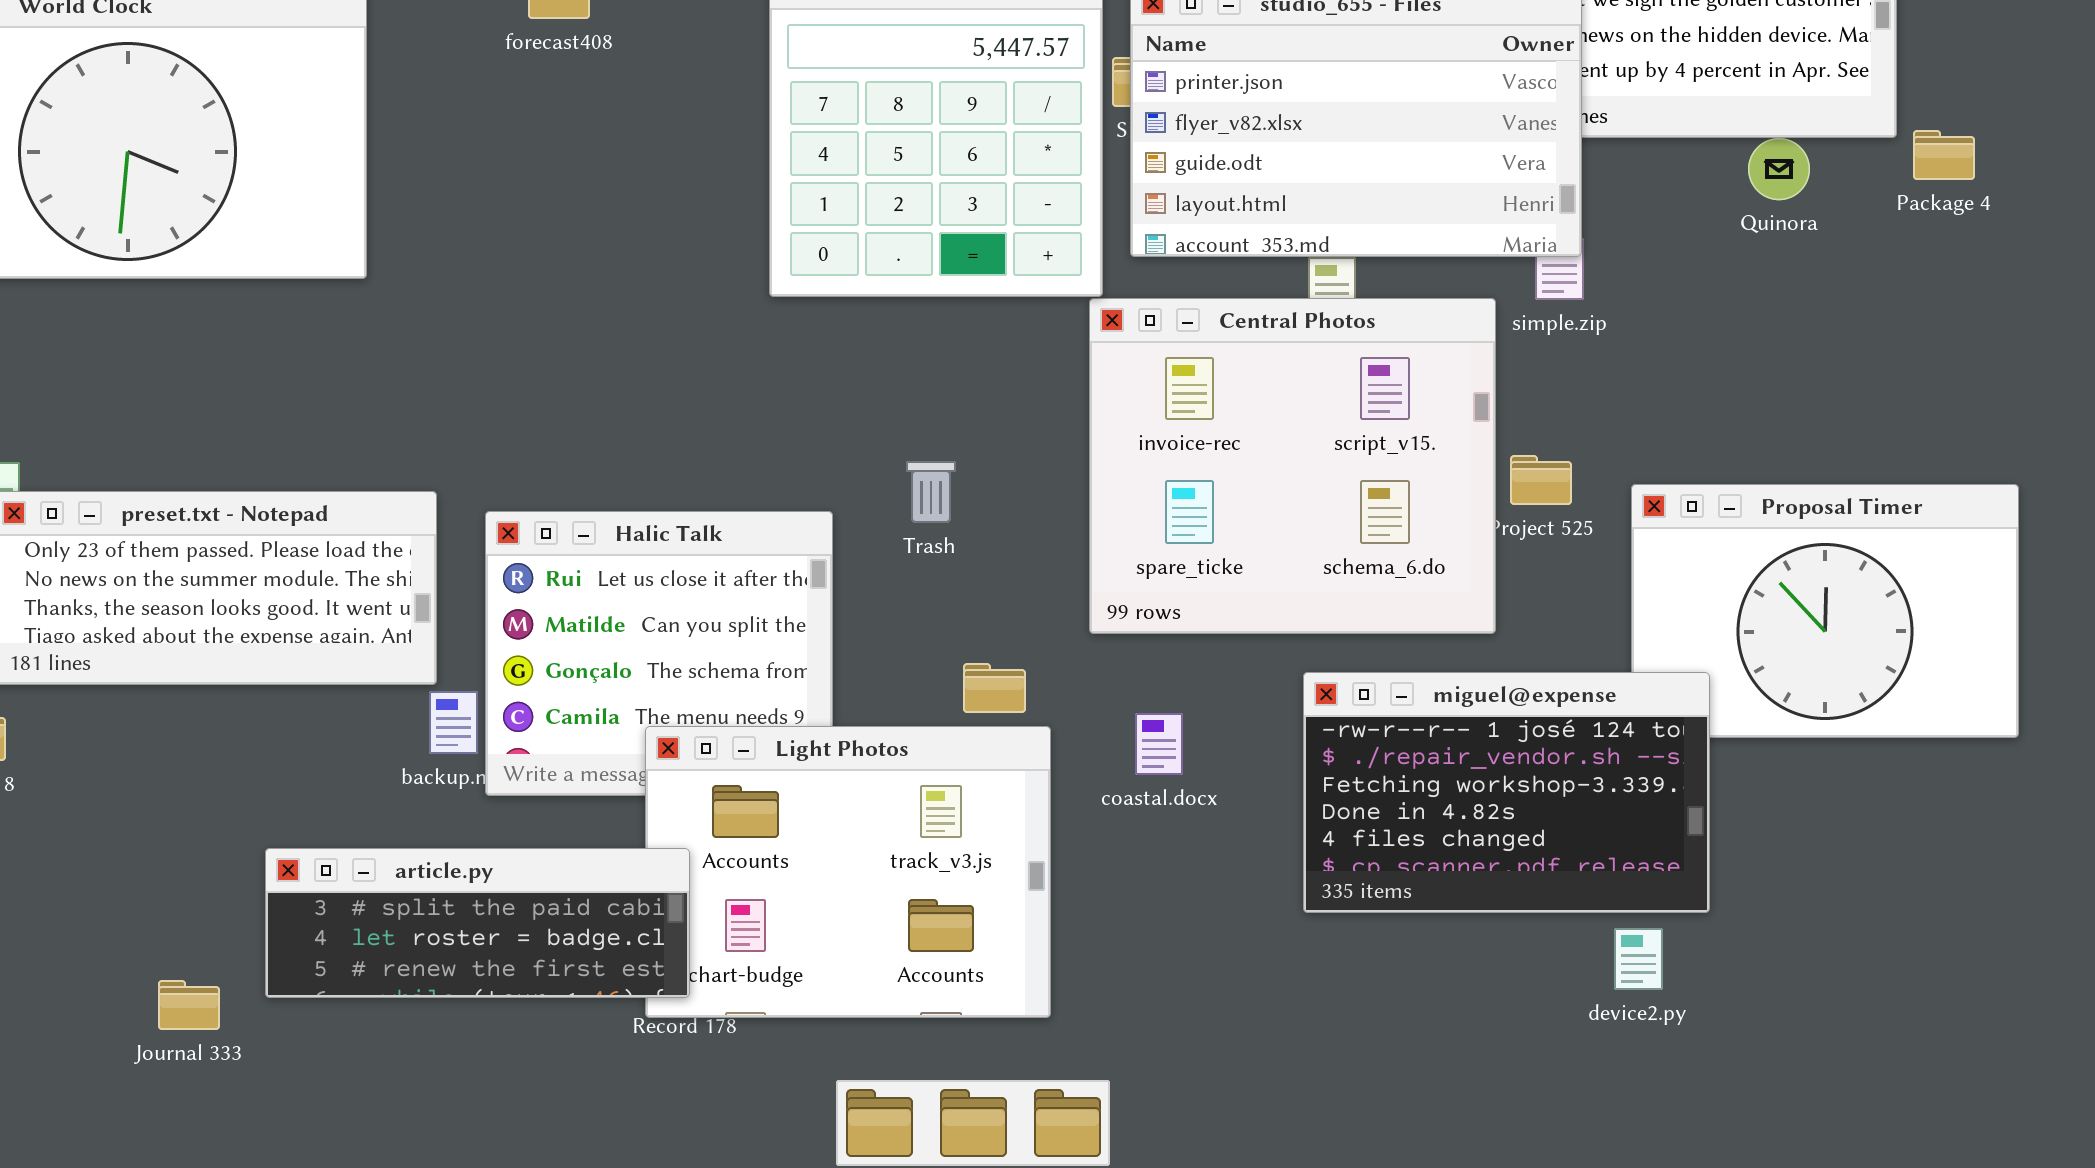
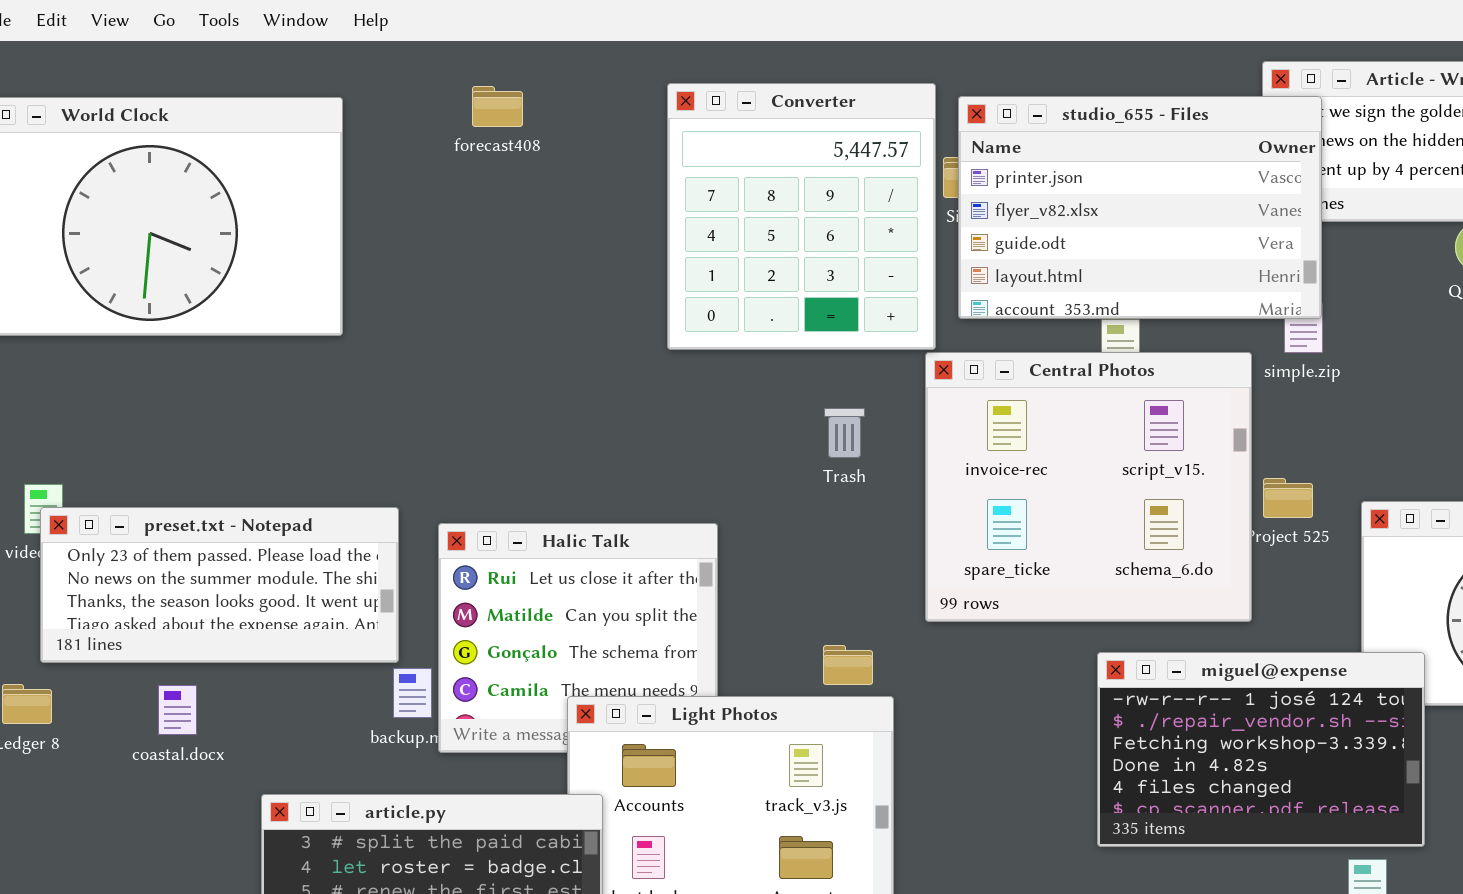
Trash: [906,461,956,523] -> [824,408,865,458], moved
coastal.docx: [1135,713,1183,775] -> [158,685,197,735], moved

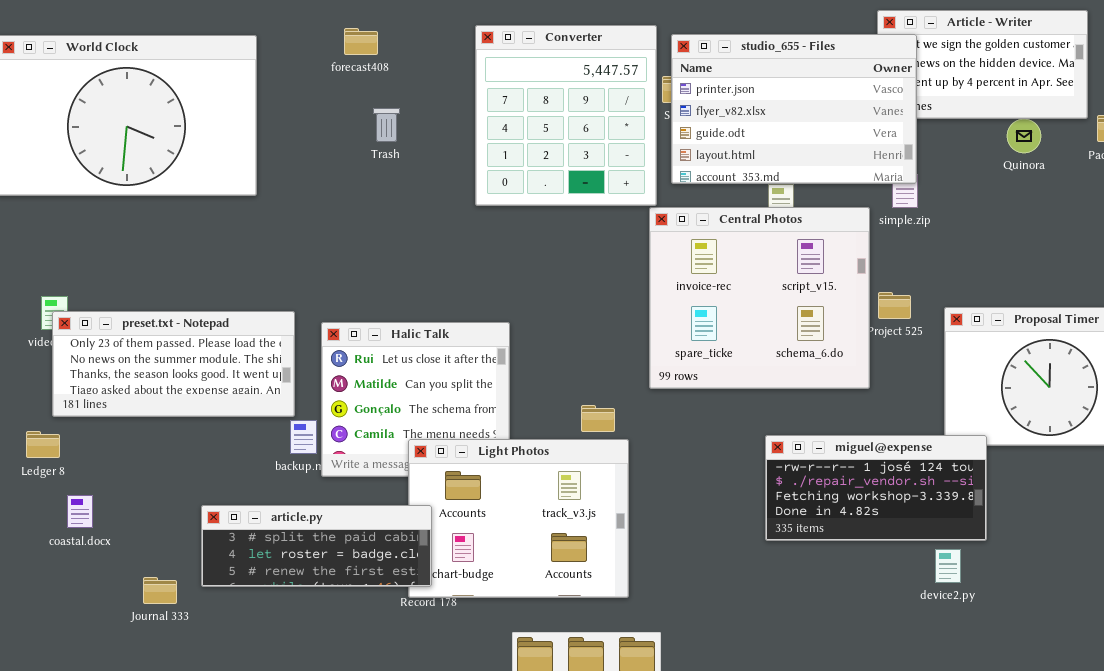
Trash: [824,408,865,458] -> [373,108,400,142], moved
miguel@expense: [1097,652,1425,847] -> [765,435,987,541], resized
coastal.docx: [158,685,197,735] -> [67,495,93,528], moved

